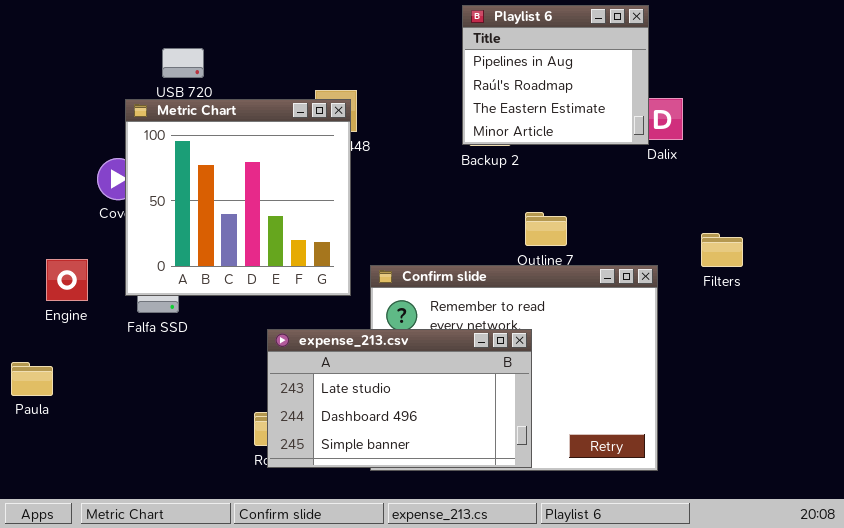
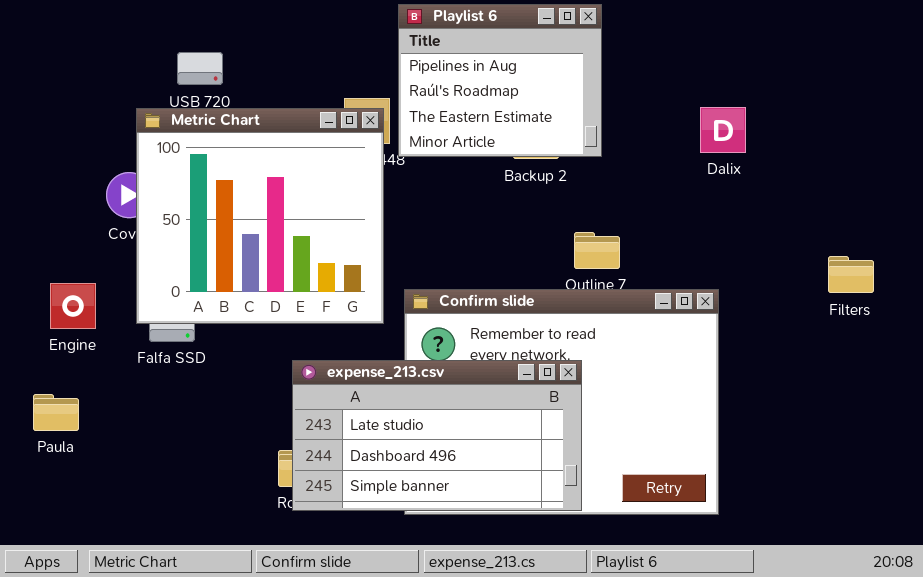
Playlist 6: [462,5,649,145] -> [398,4,602,157], moved
Filters: [701,233,743,267] -> [828,256,874,293], moved
Paula: [11,362,53,396] -> [33,394,79,431], moved

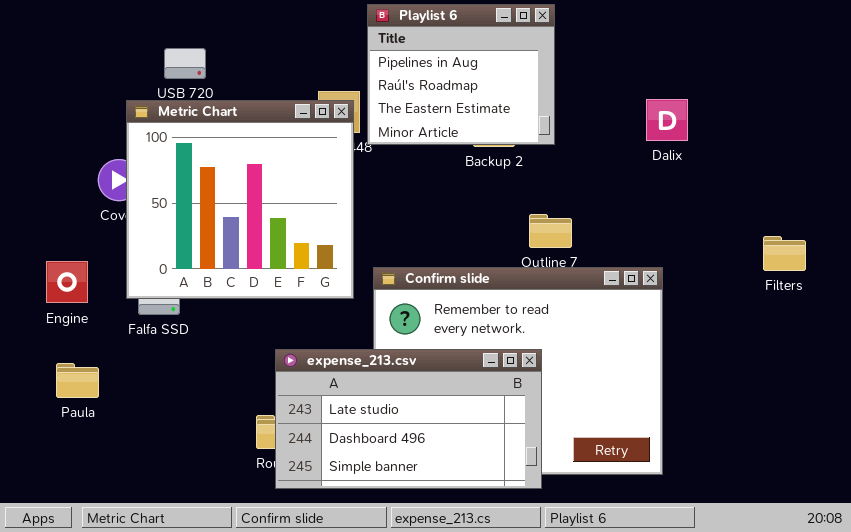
expense_213.csv: [292,360,582,511] -> [275,349,542,489], moved
Paula: [33,394,79,431] -> [56,363,99,398], moved

